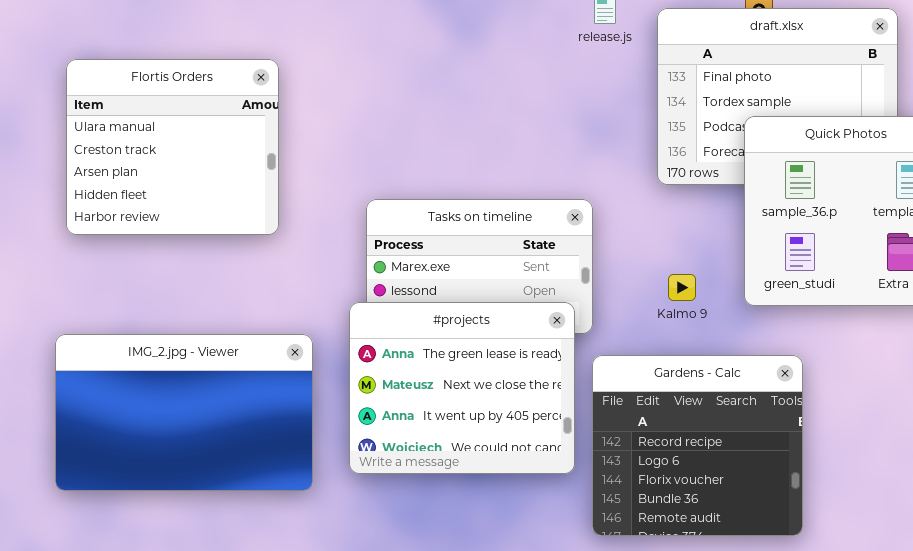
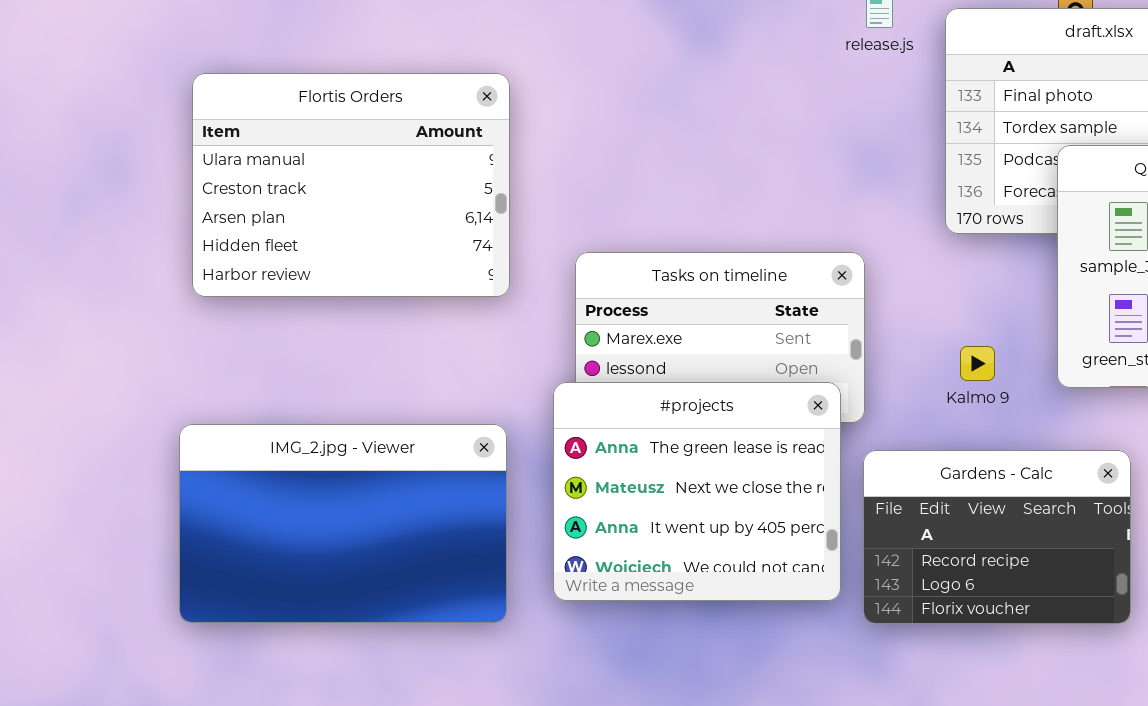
Flortis Orders: [66,59,279,235] -> [192,73,510,297], resized
Gardens - Calc: [592,355,803,536] -> [863,450,1131,624], resized

